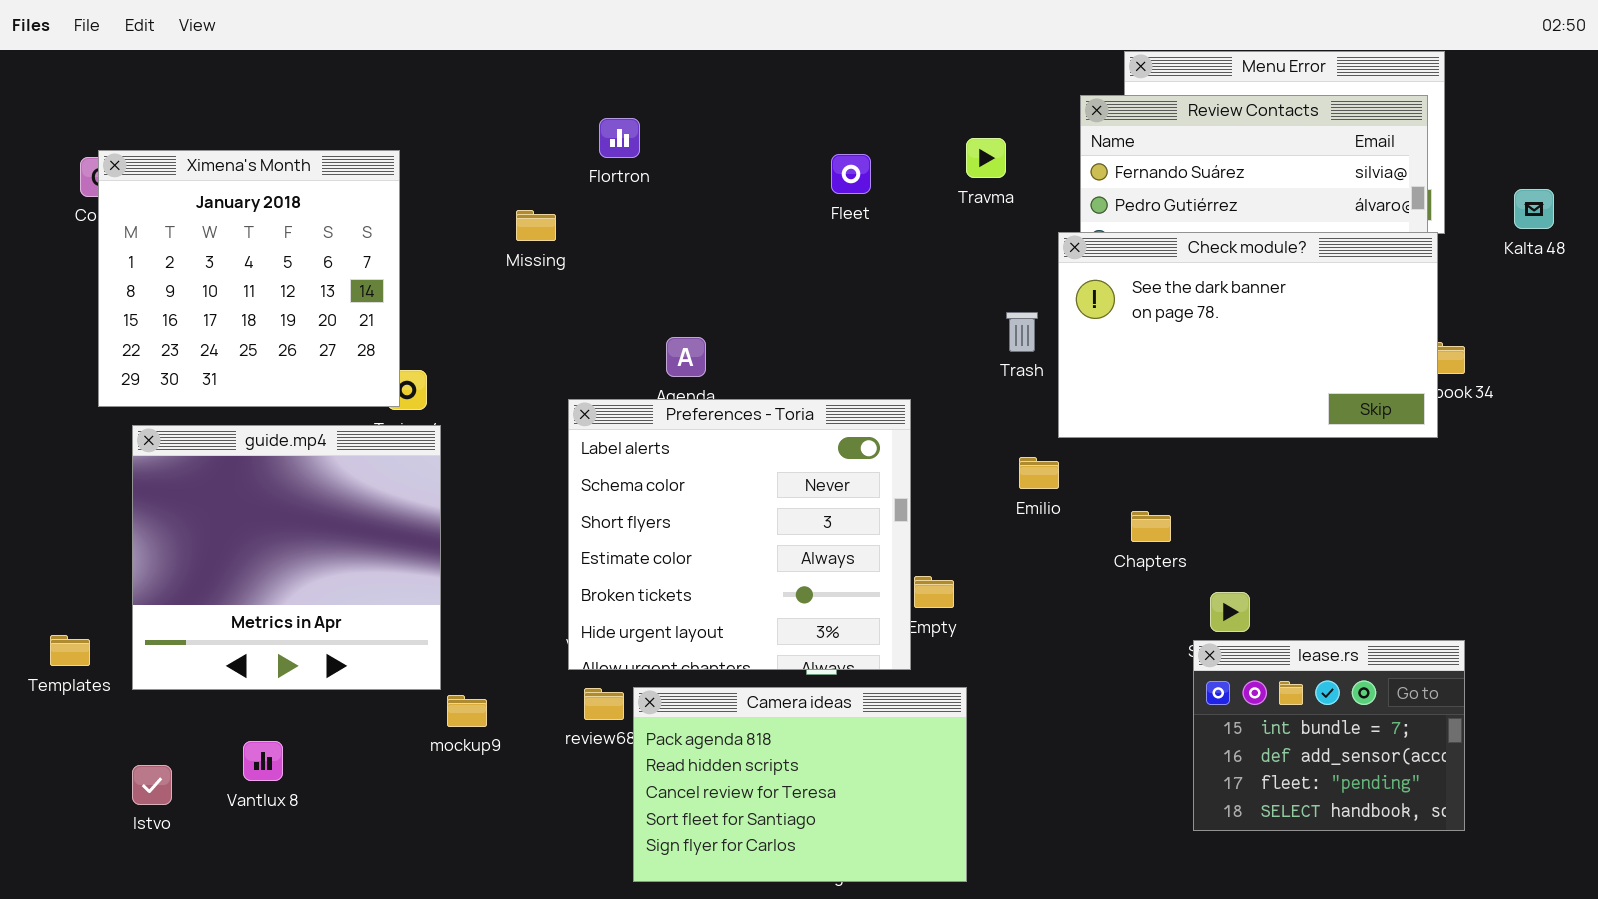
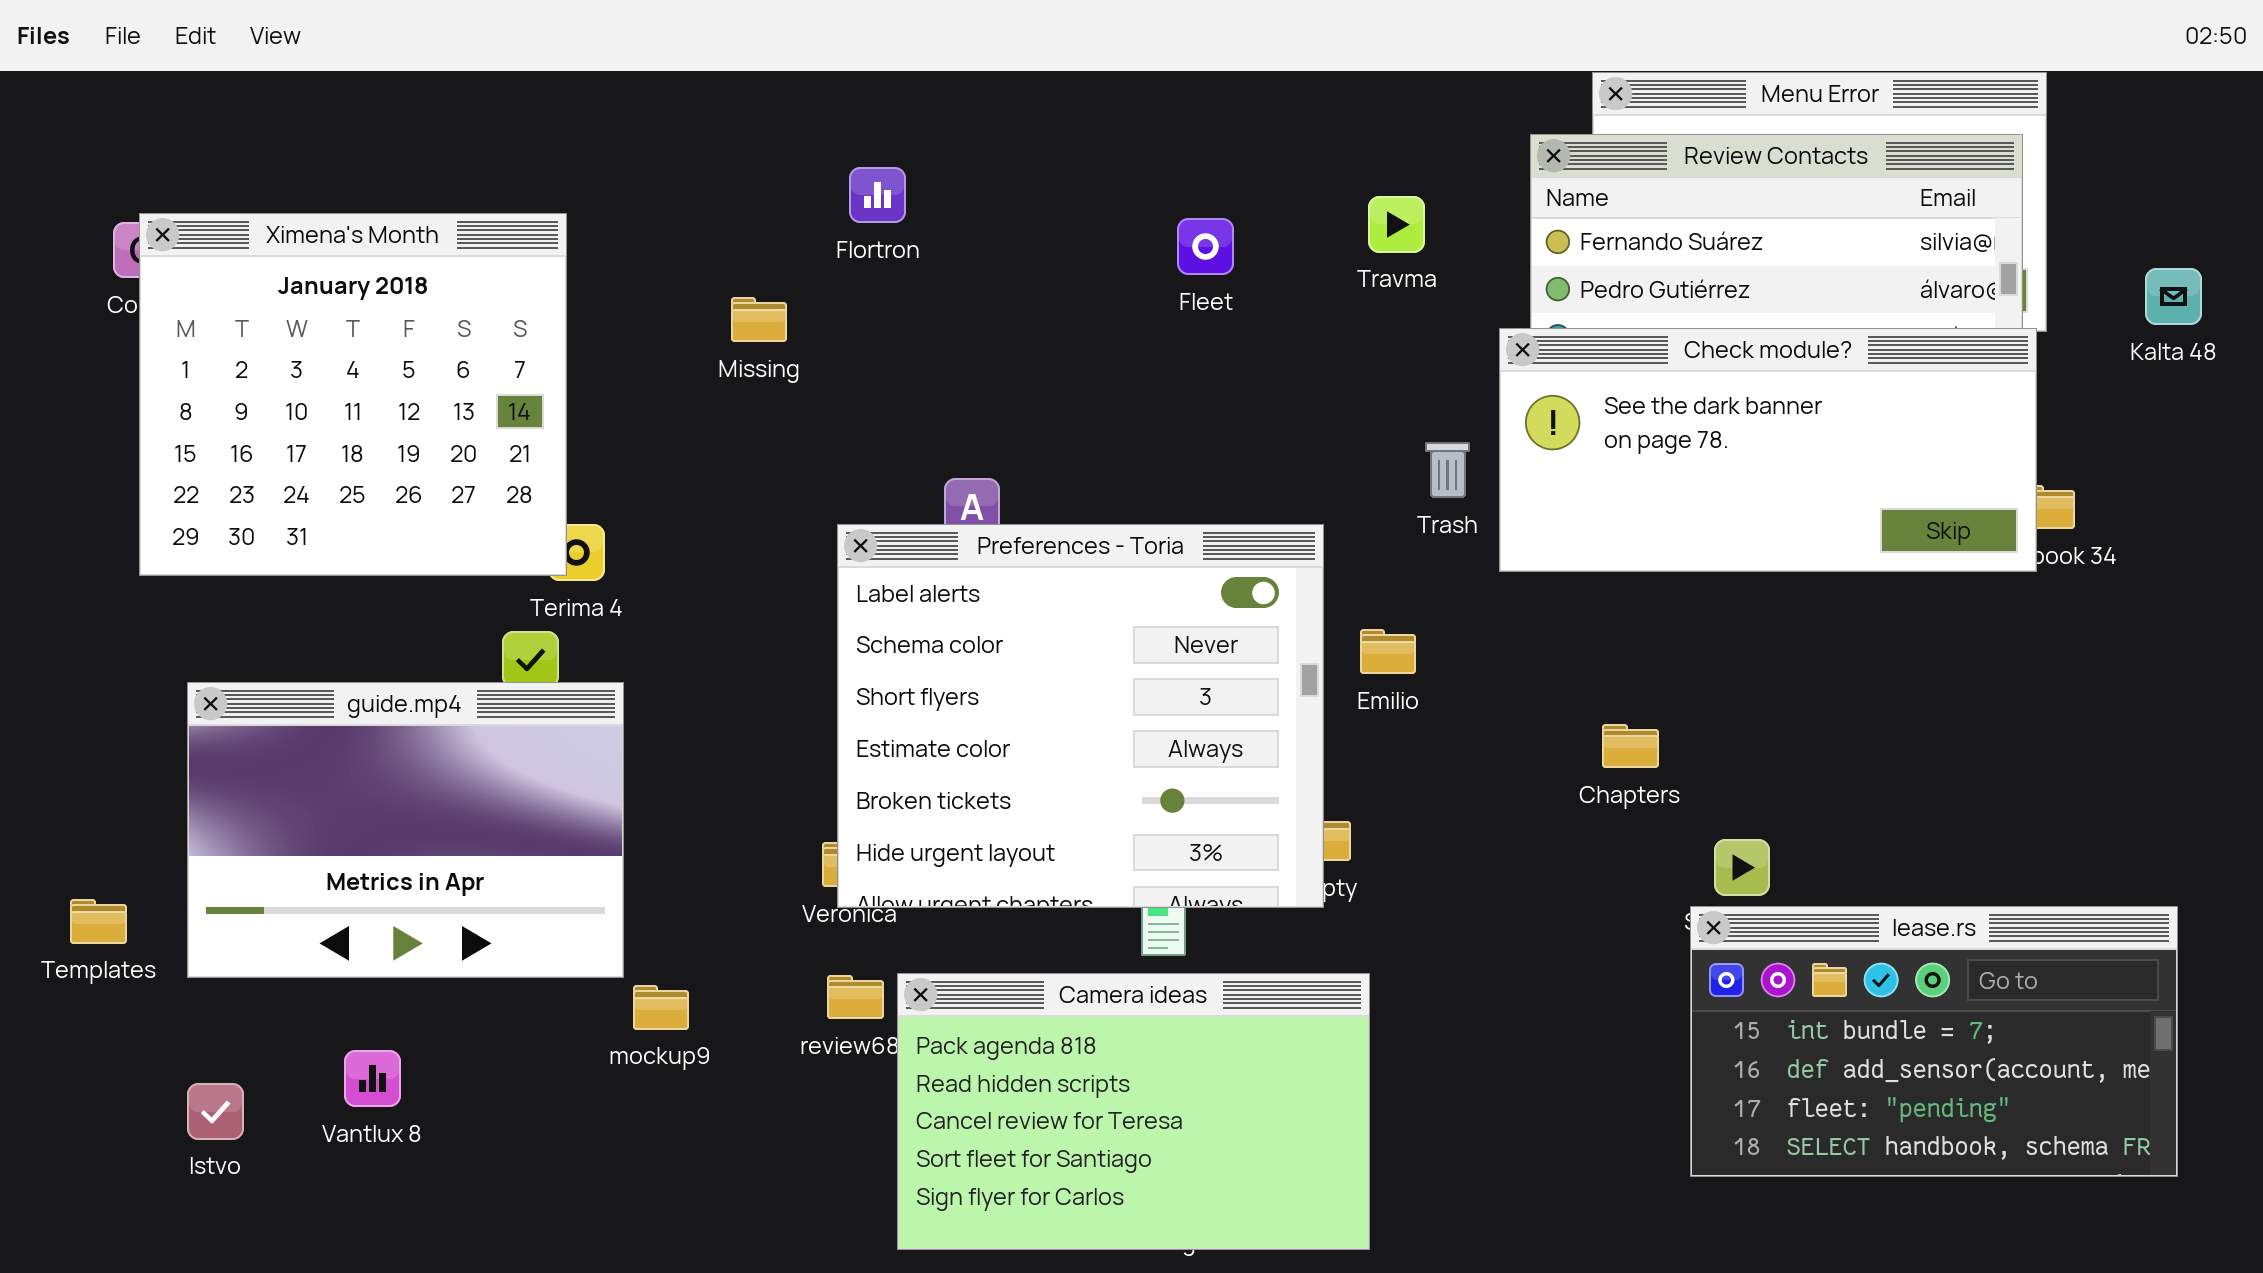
Check module?: [1058,232,1438,438] -> [1499,328,2037,572], resized
Preferences - Toria: [568,399,911,670] -> [837,524,1324,908], moved
guide.mp4: [132,425,441,690] -> [187,682,624,978], resized
Emilio: [1019,457,1059,489] -> [1360,629,1416,674], moved
lease.rs: [1193,640,1465,831] -> [1690,906,2178,1177], resized

